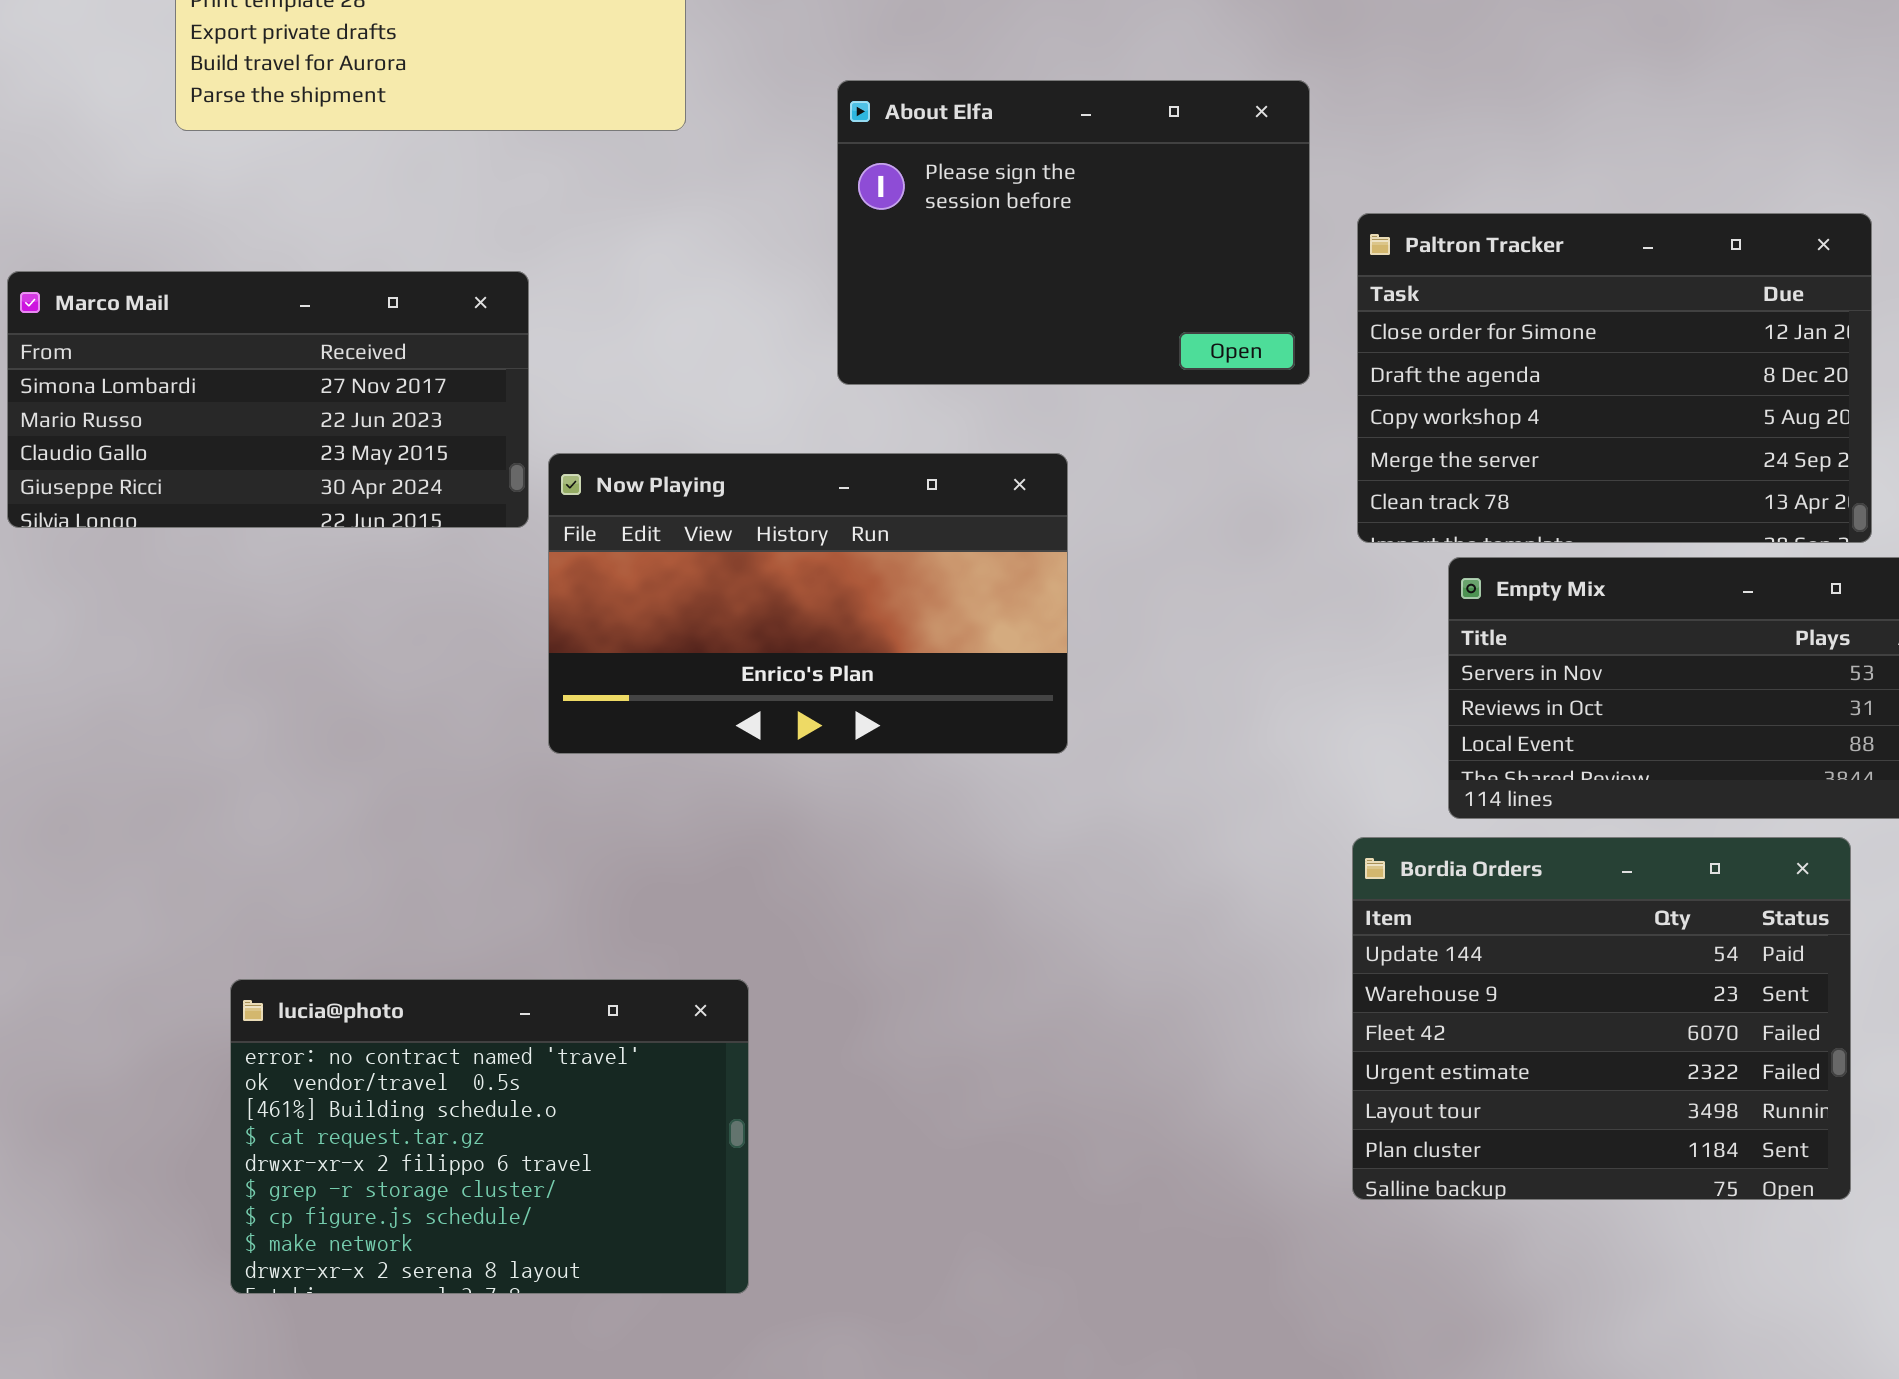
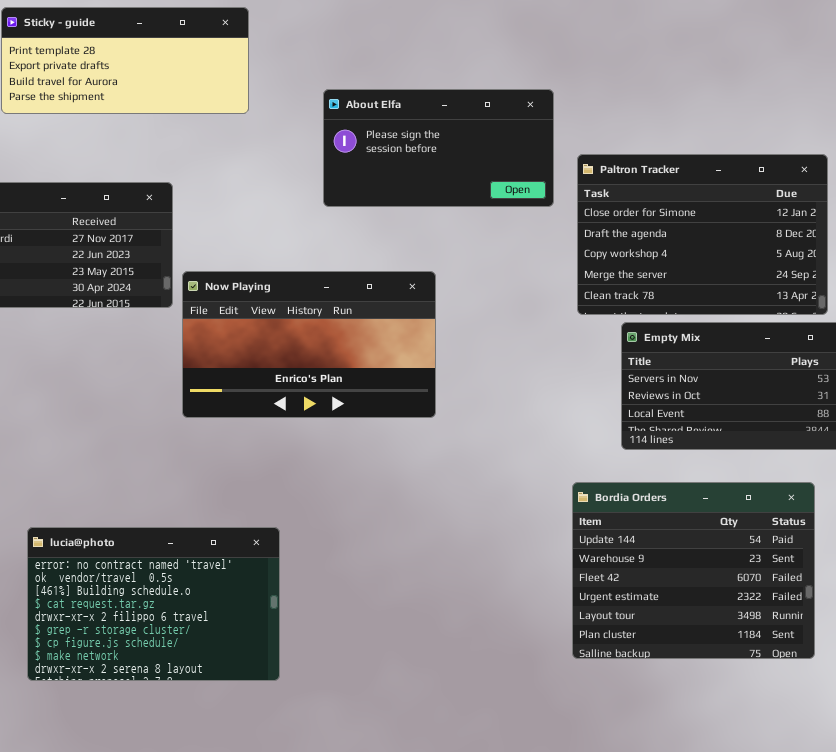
About Elfa: [837,80,1310,385] -> [323,89,554,207], resized
Bordia Orders: [1352,837,1851,1200] -> [572,482,815,659], moved

